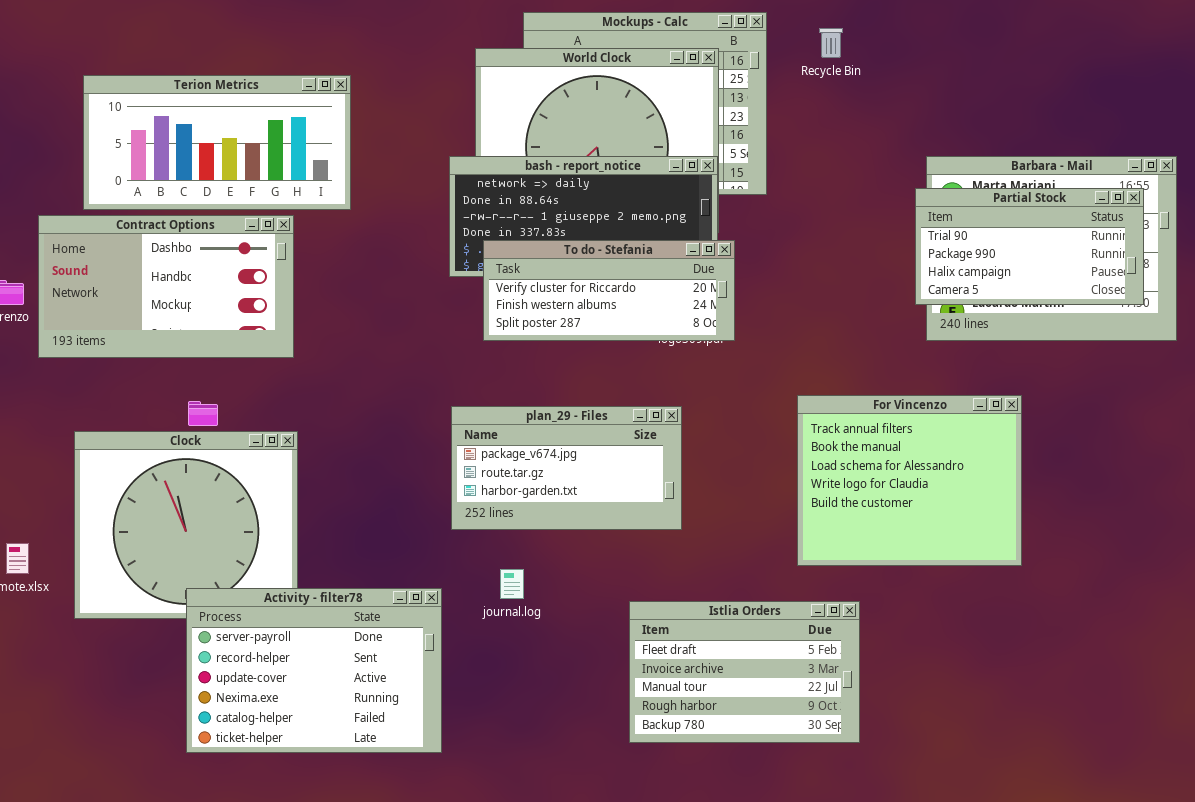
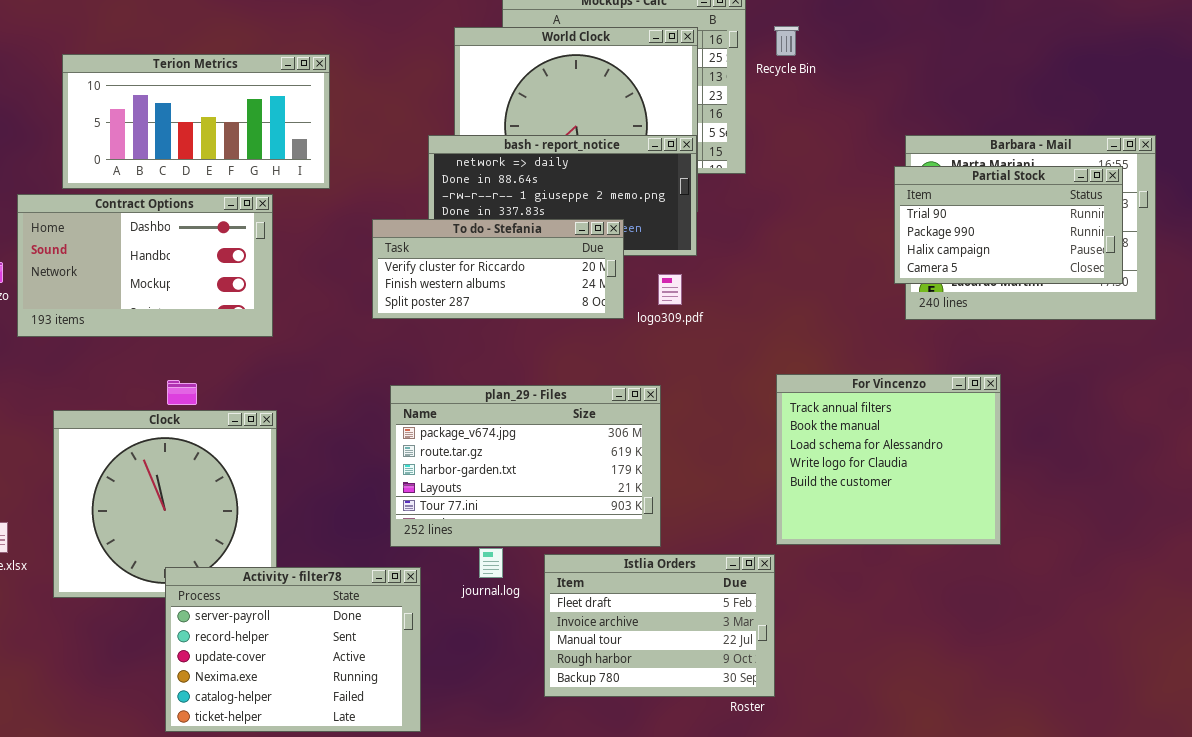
Recycle Bin: [819,28,843,58] -> [774,26,799,56], moved
To do - Stefania: [483,240,735,341] -> [372,219,624,319], moved
plan_29 - Files: [451,406,682,530] -> [390,385,661,547], resized
Istlia Orders: [629,601,860,743] -> [544,554,775,697], moved

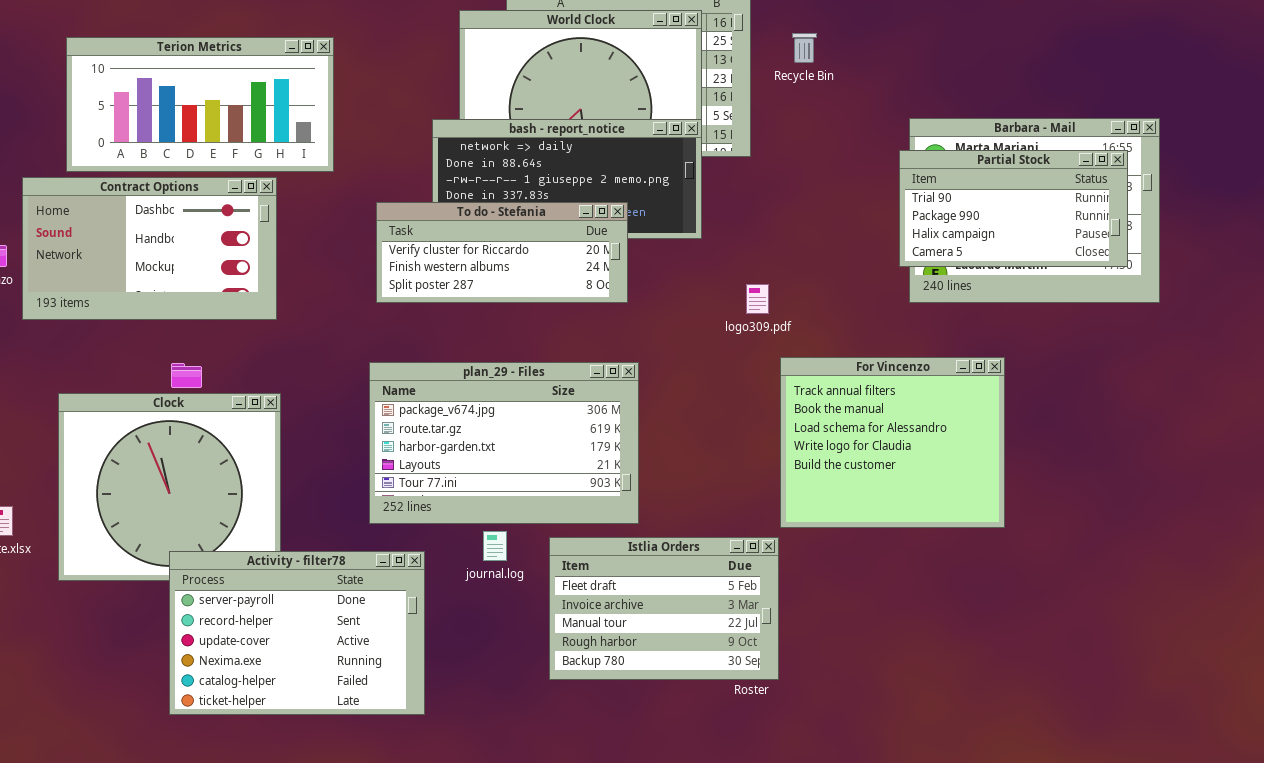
Recycle Bin: [774,26,799,56] -> [792,33,817,63], moved
logo309.pdf: [658,274,682,305] -> [746,284,769,314], moved
plan_29 - Files: [390,385,661,547] -> [369,362,639,524], moved

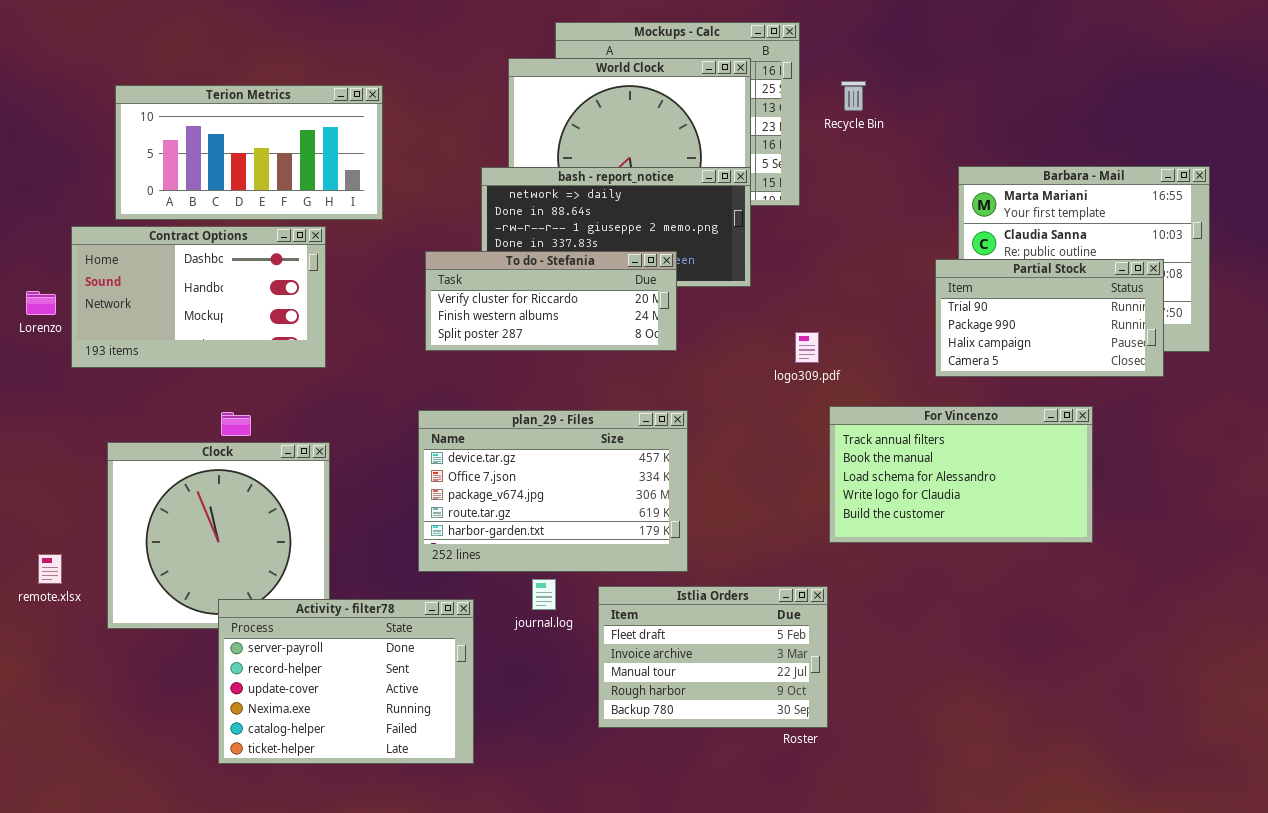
Partial Stock: [899,150,1128,267] -> [935,259,1164,377], moved
For Vincenzo: [780,357,1005,528] -> [829,406,1093,543], resized
plan_29 - Files: [369,362,639,524] -> [418,410,688,572], scrolled up 2 rows

